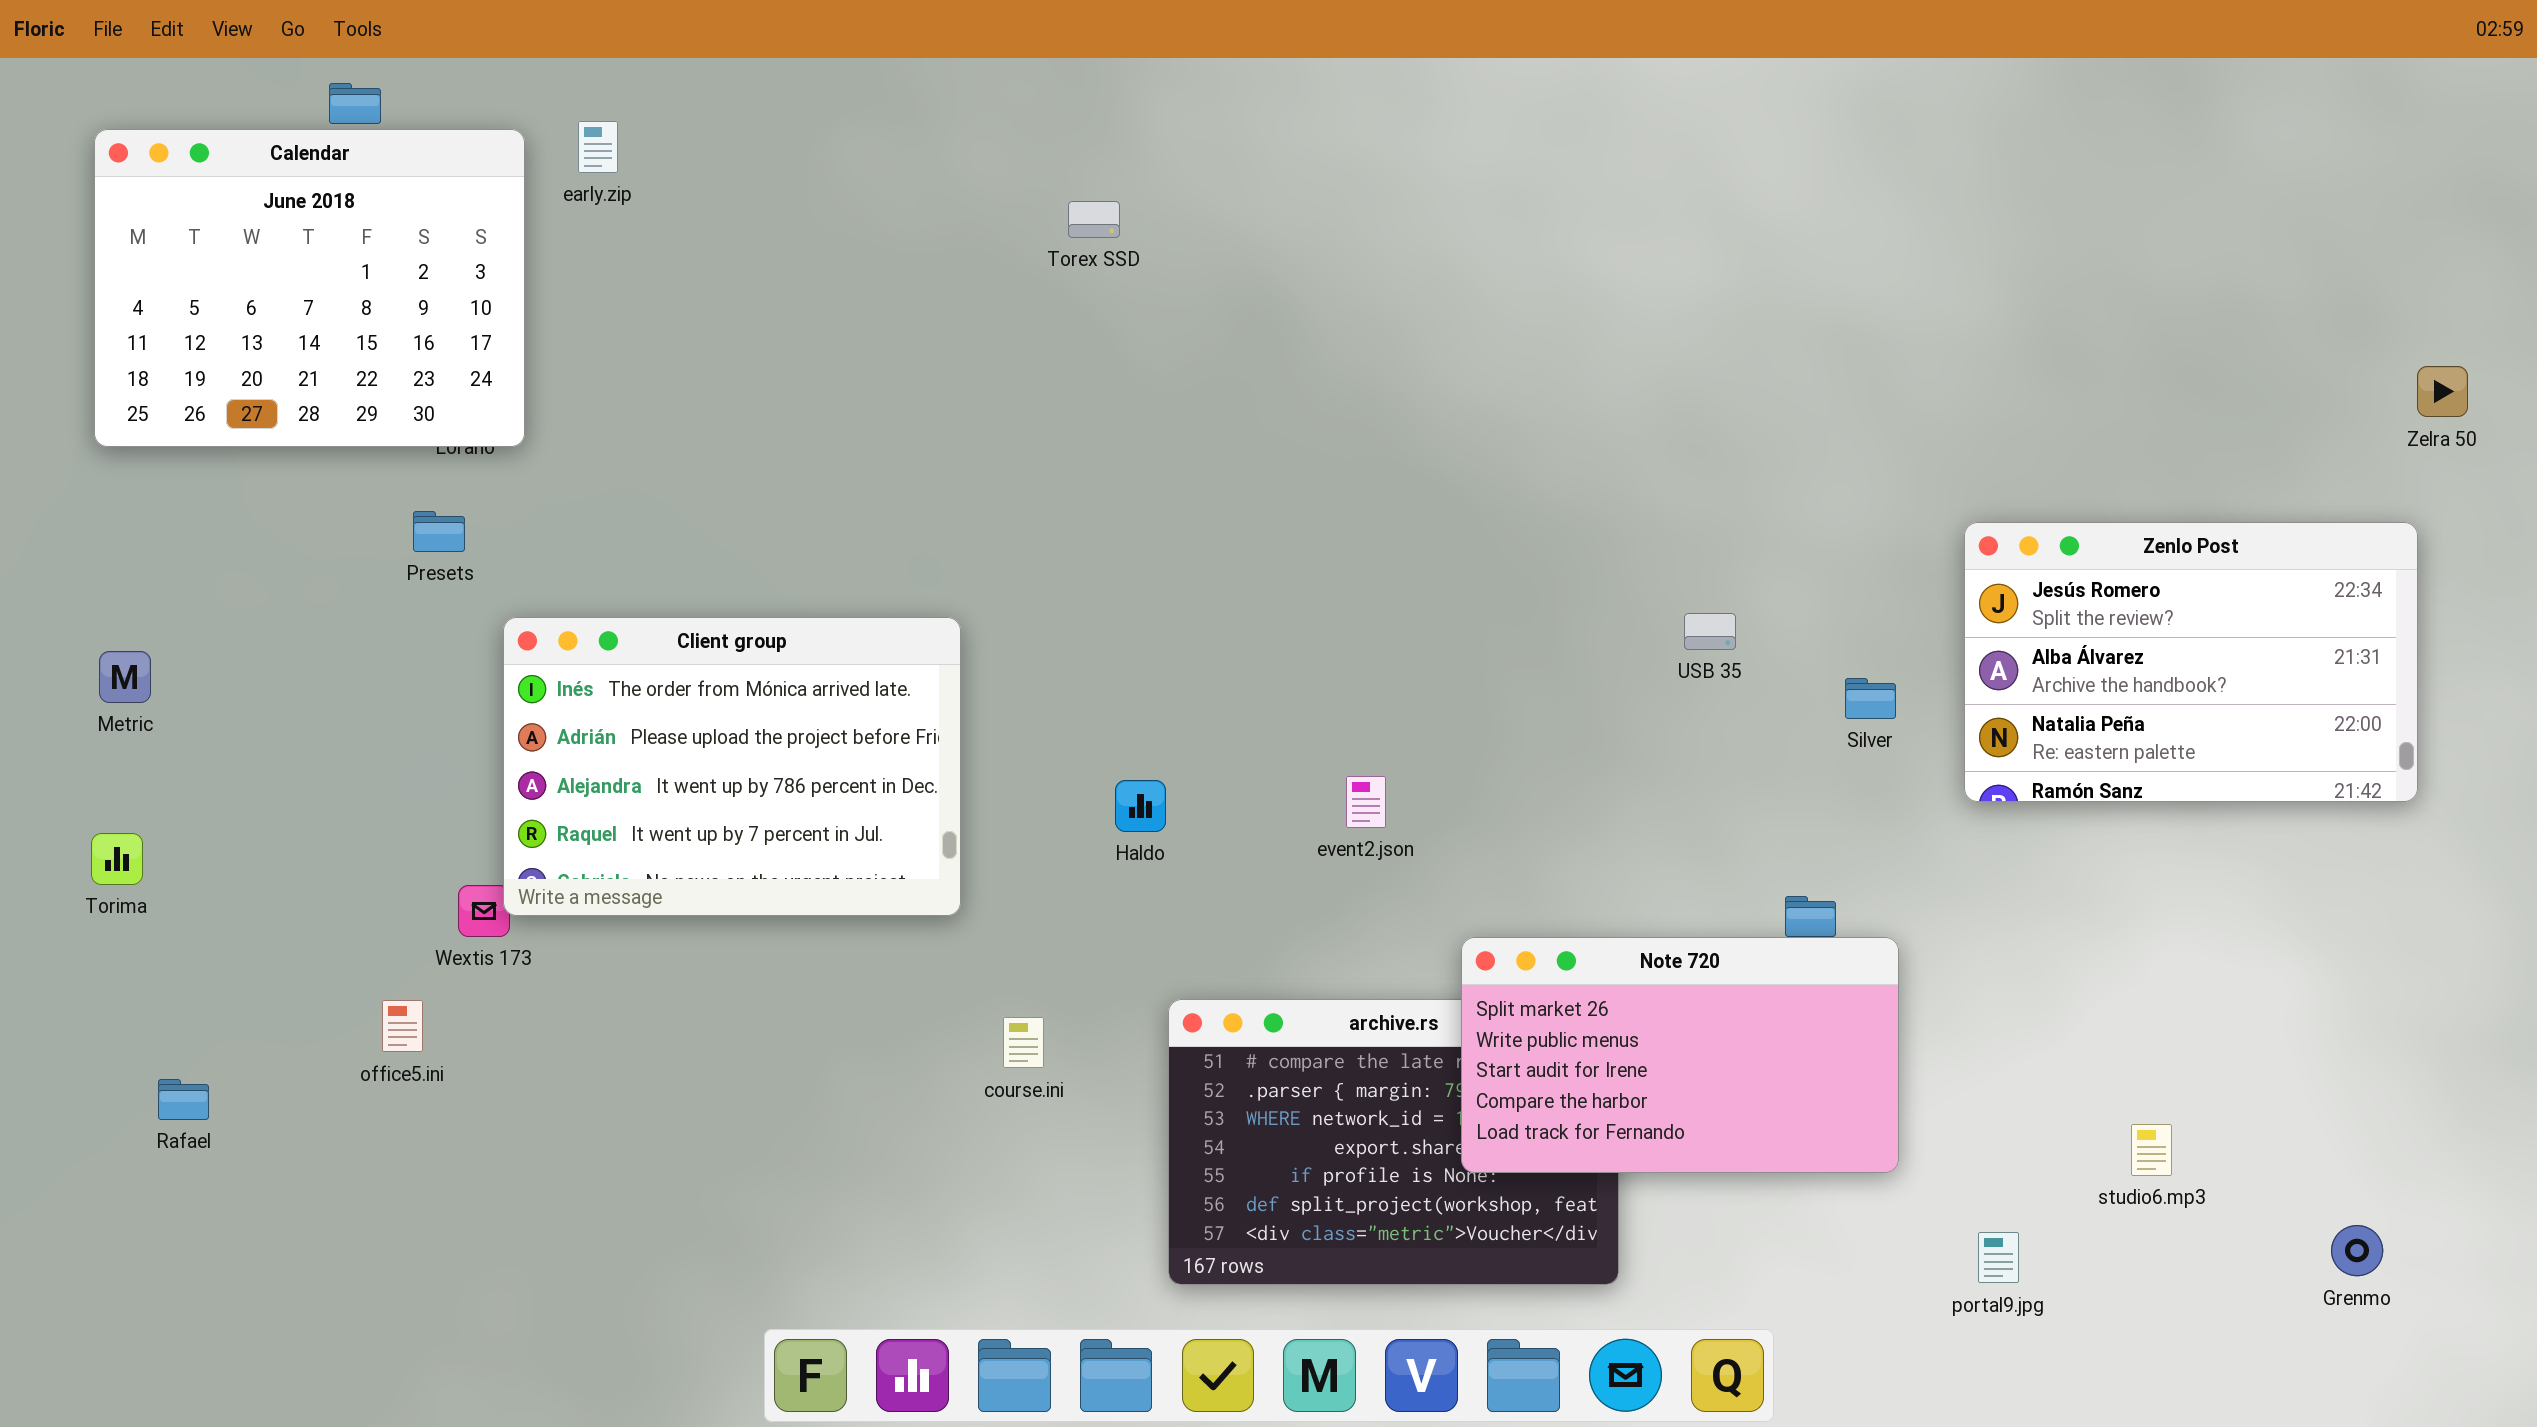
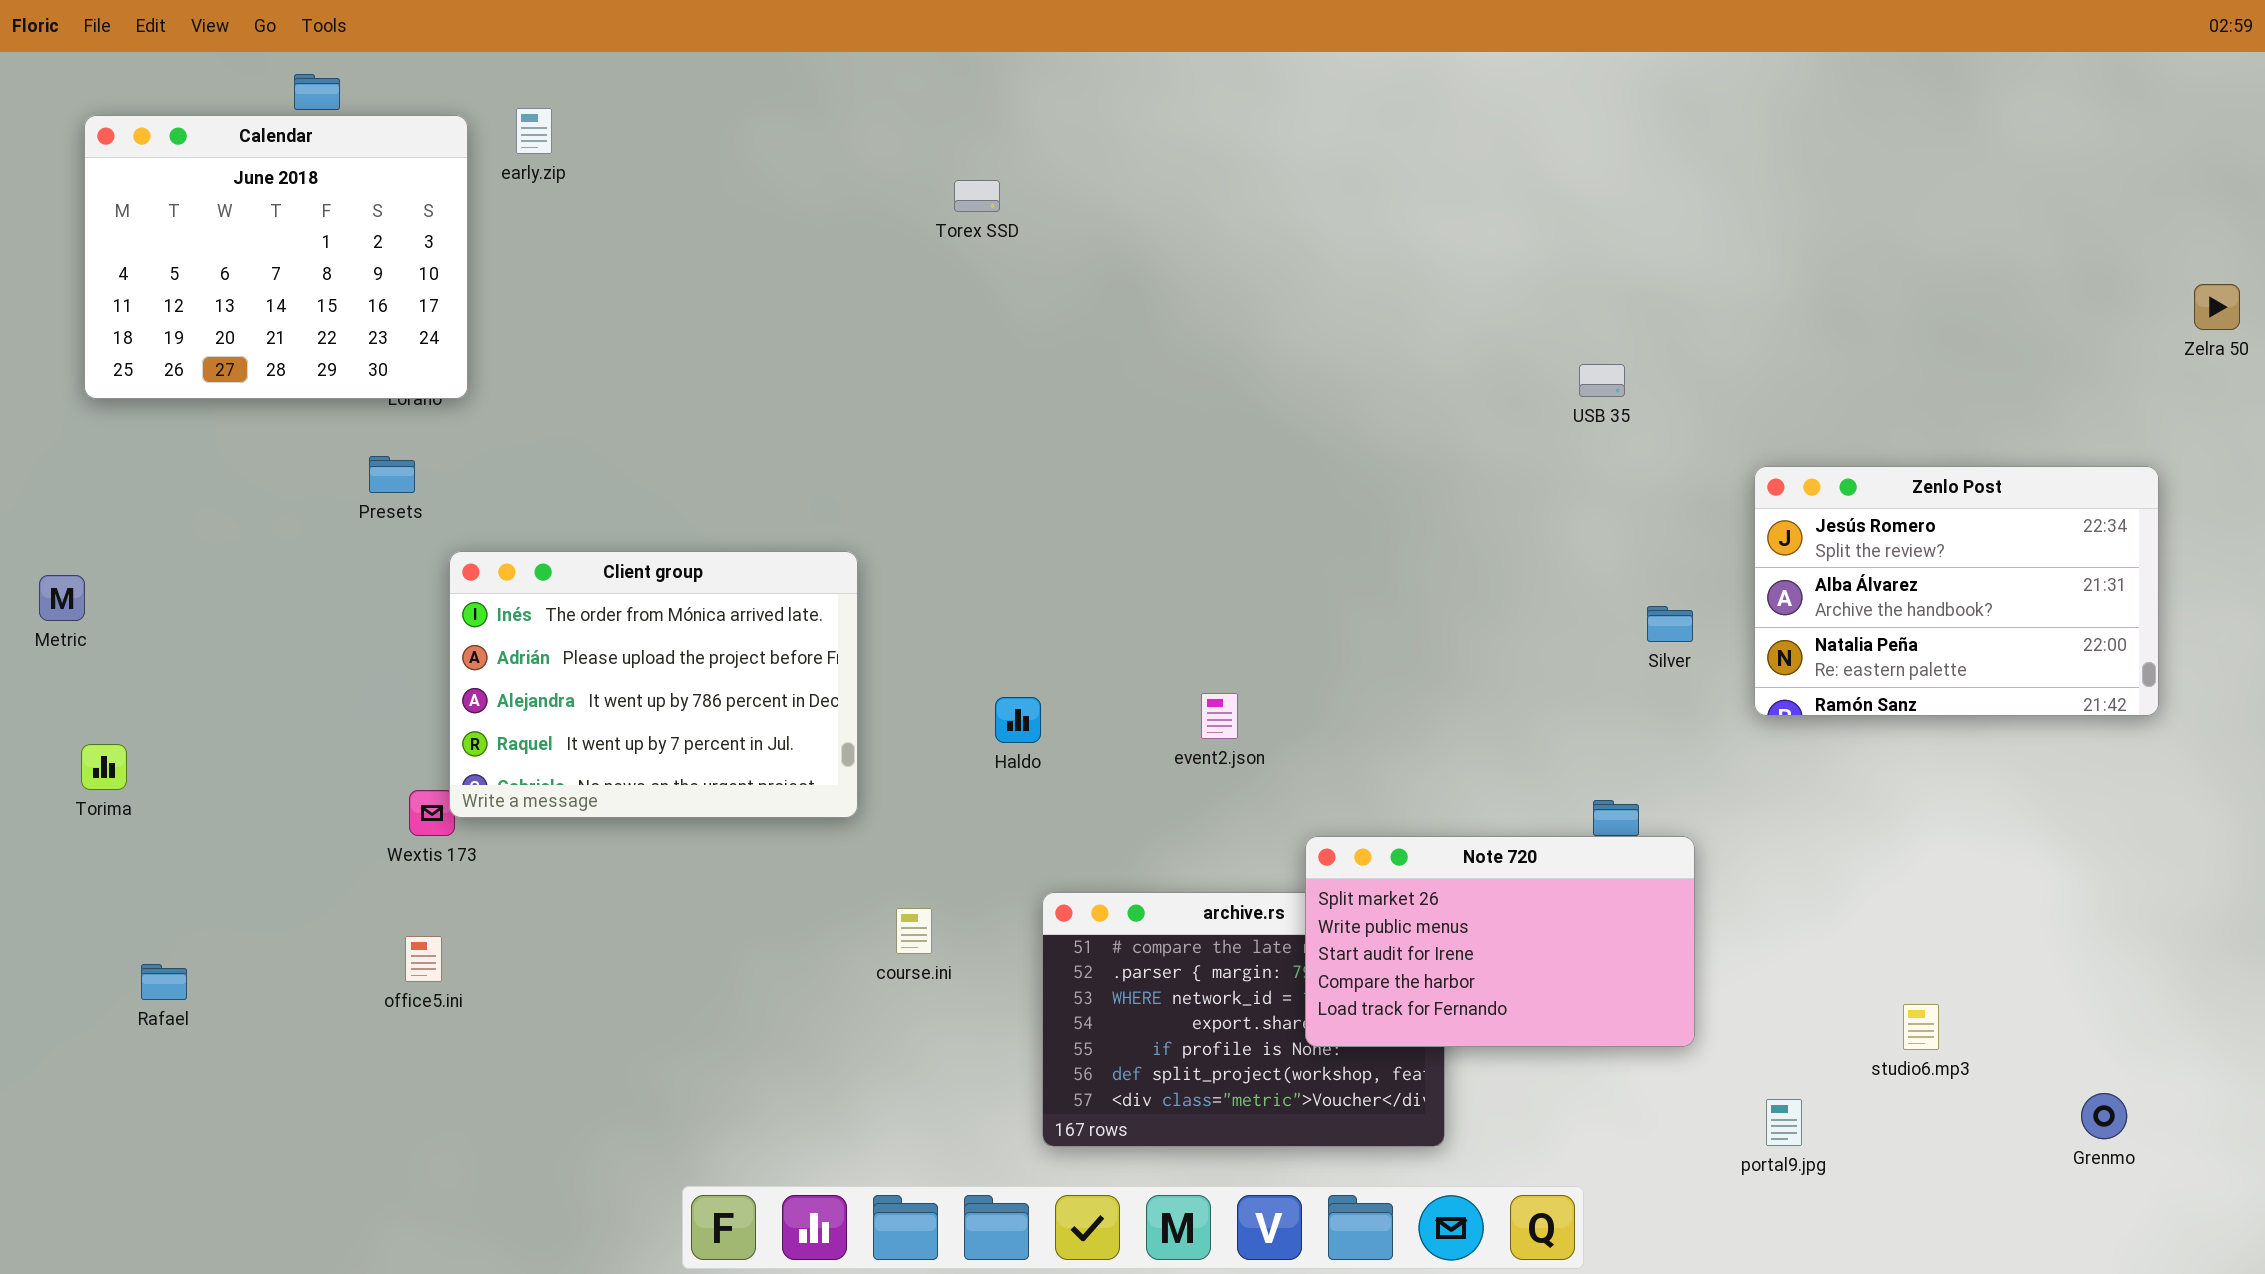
Zelra 50: [2417,366,2468,417] -> [2194,284,2240,330], moved
USB 35: [1684,613,1736,650] -> [1579,364,1625,397], moved
Metric: [99,651,151,703] -> [39,575,85,621], moved
office5.ini: [382,1000,423,1052] -> [405,936,442,982], moved

